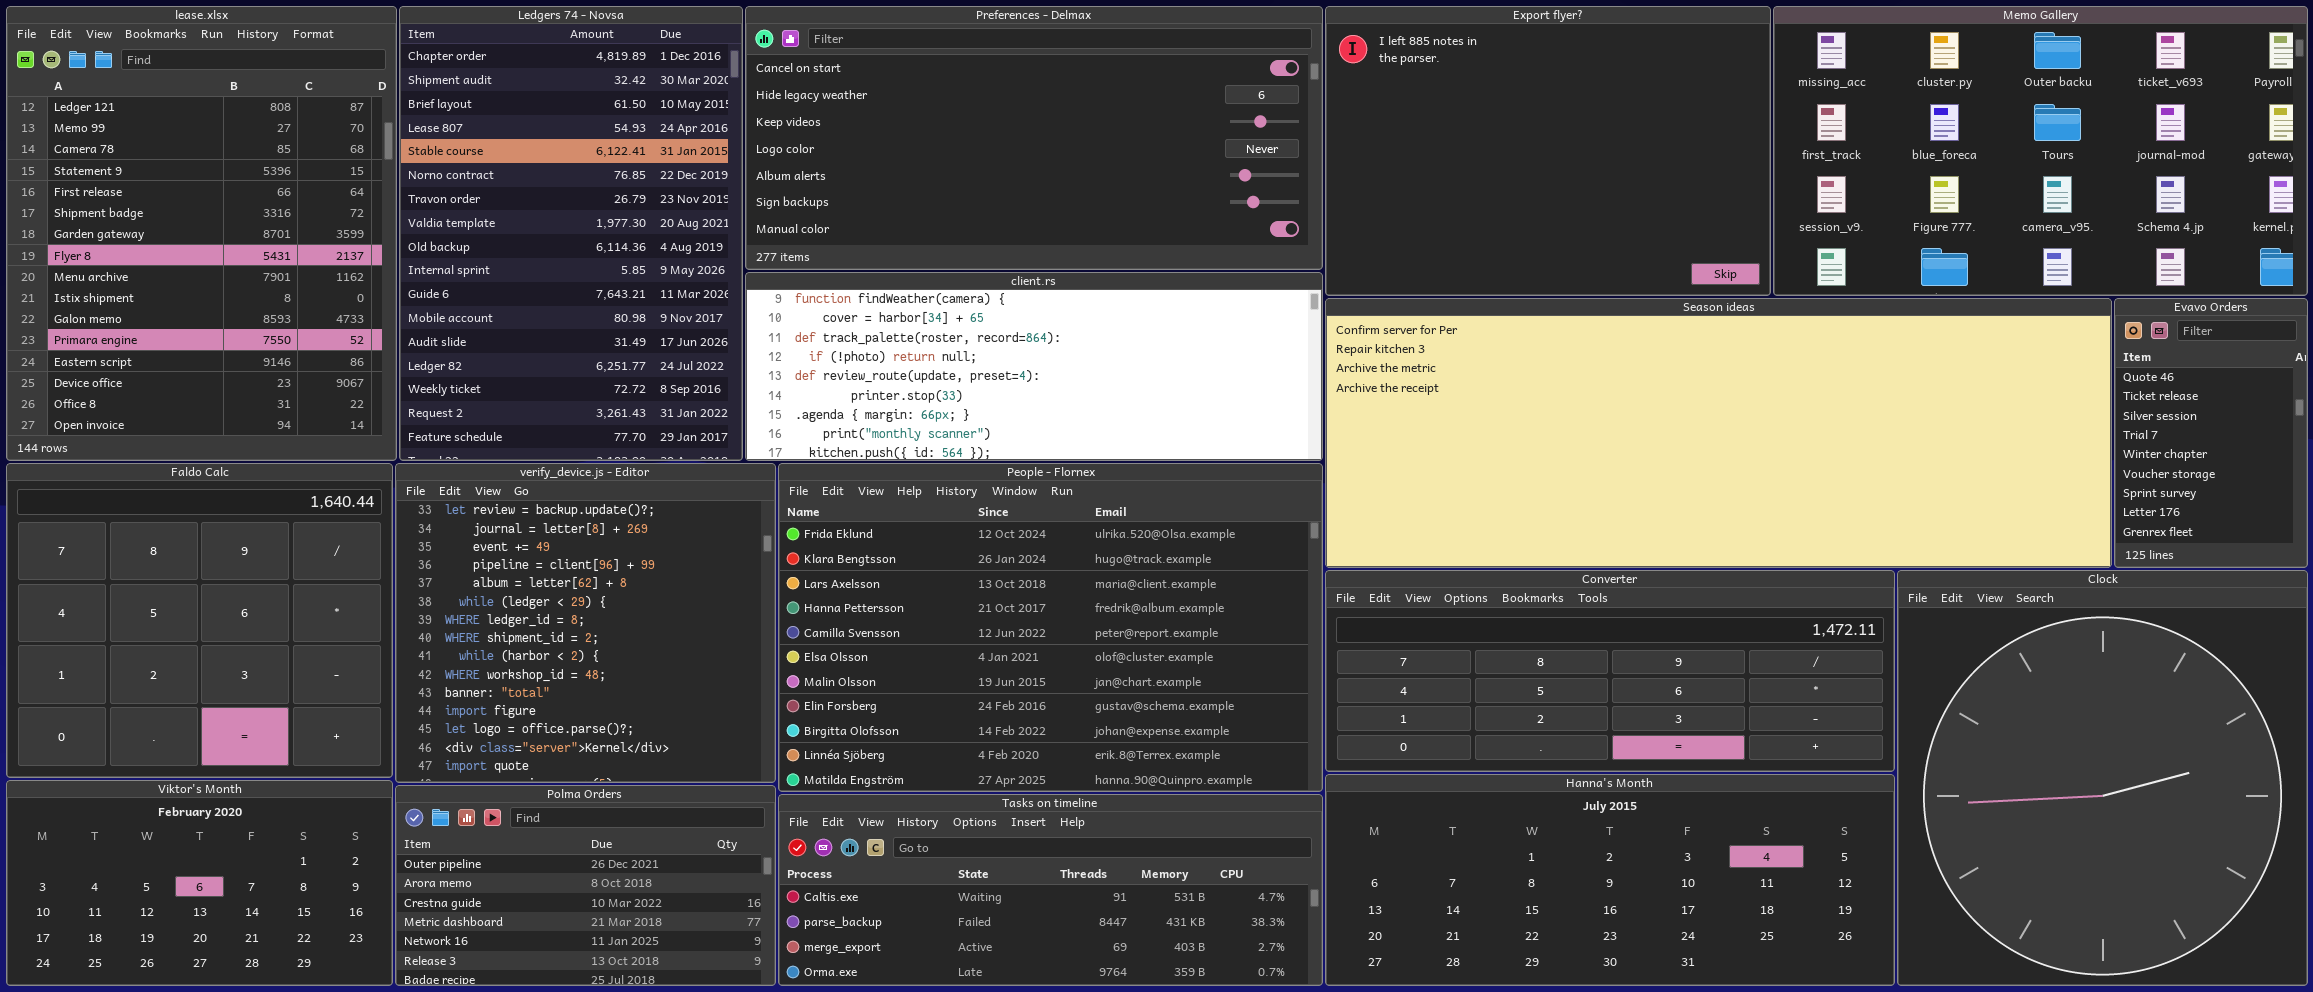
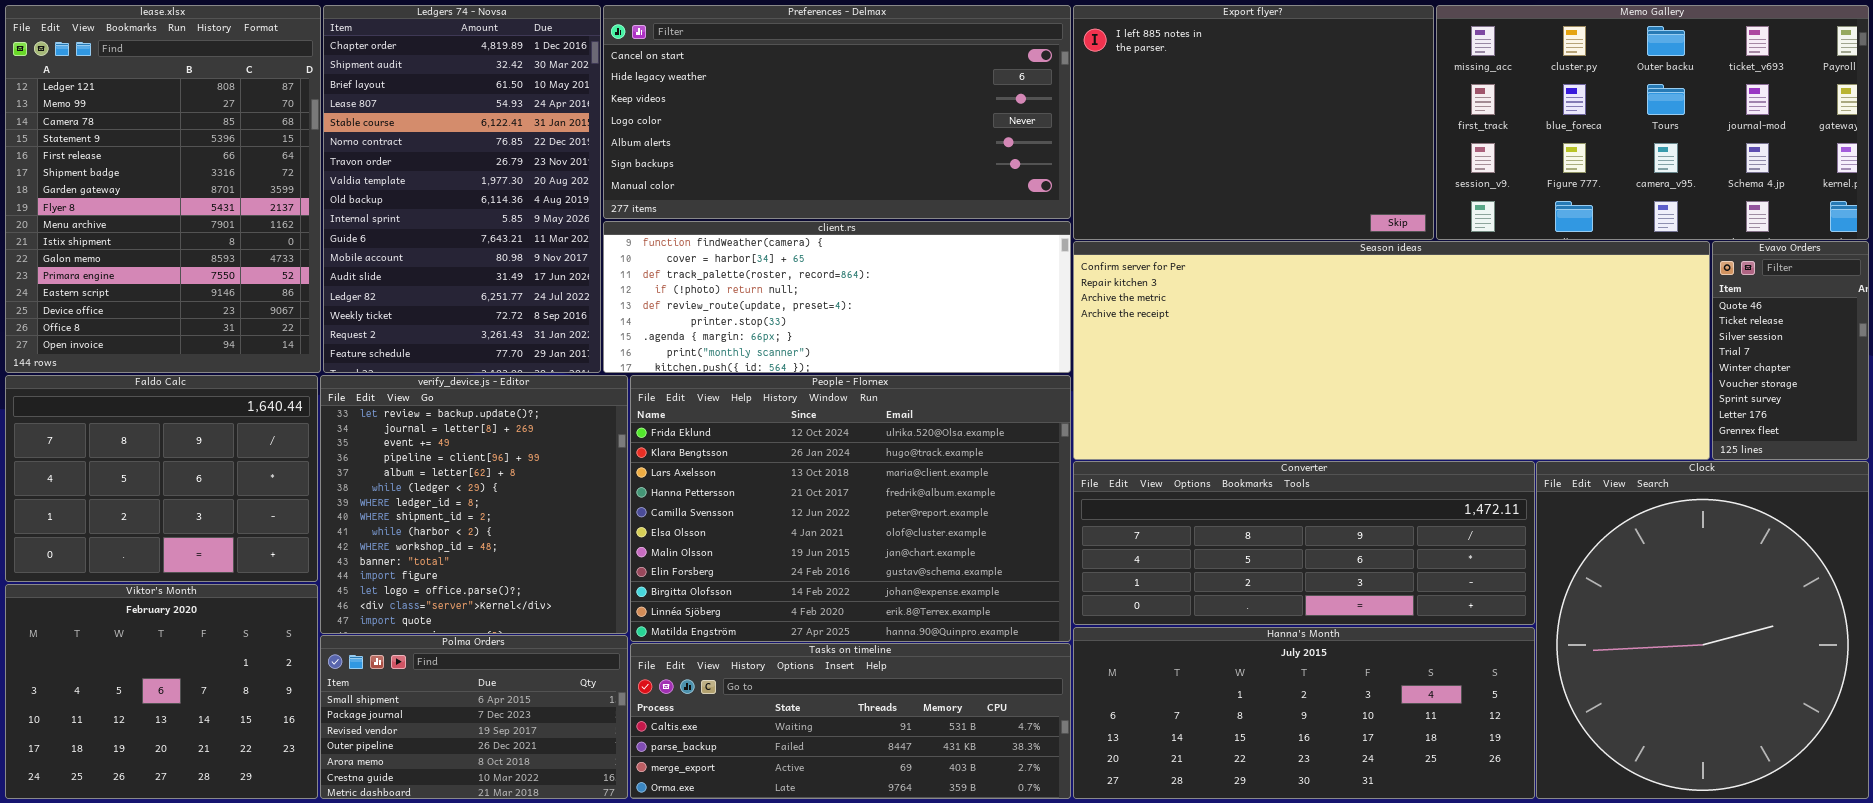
Faldo Calc: [6,463,393,778] -> [5,375,318,582], resized
Viktor's Month: [6,780,393,986] -> [5,584,318,799], resized
Polma Orders: [395,785,776,986] -> [320,635,628,799], scrolled up 3 rows

